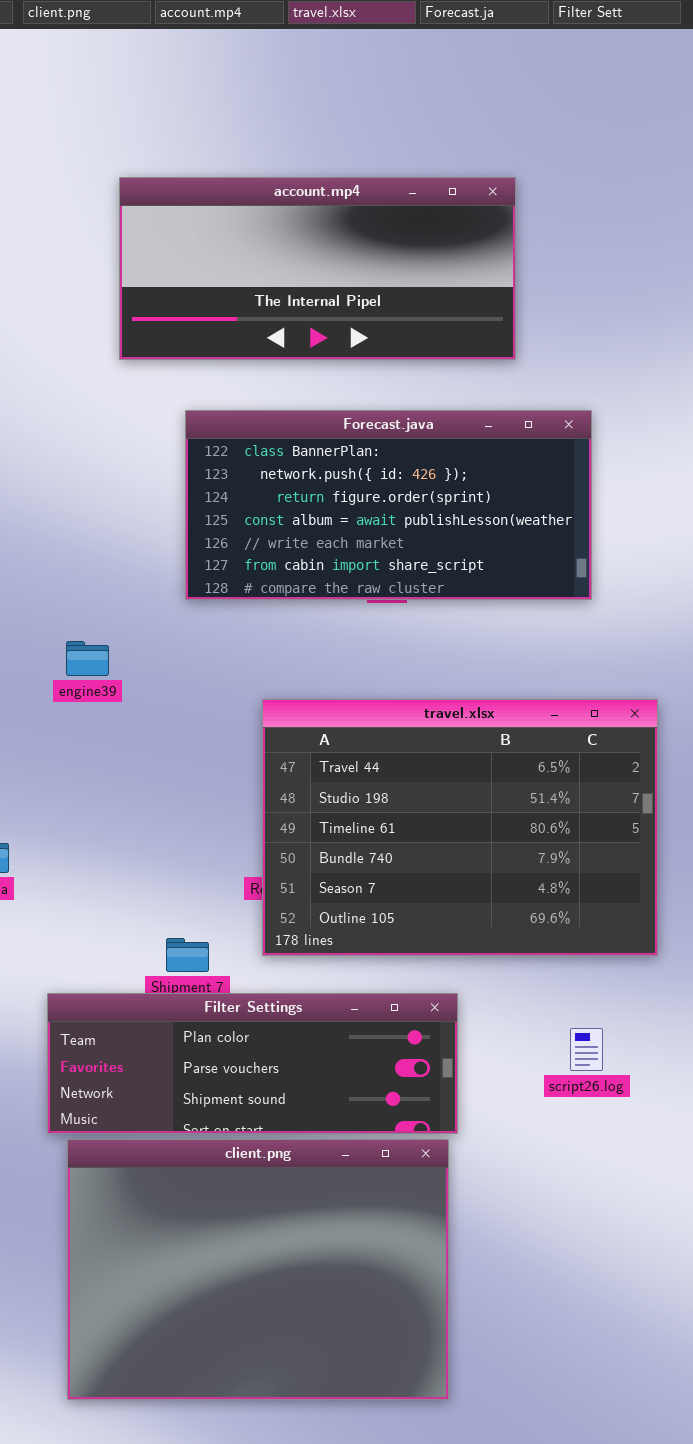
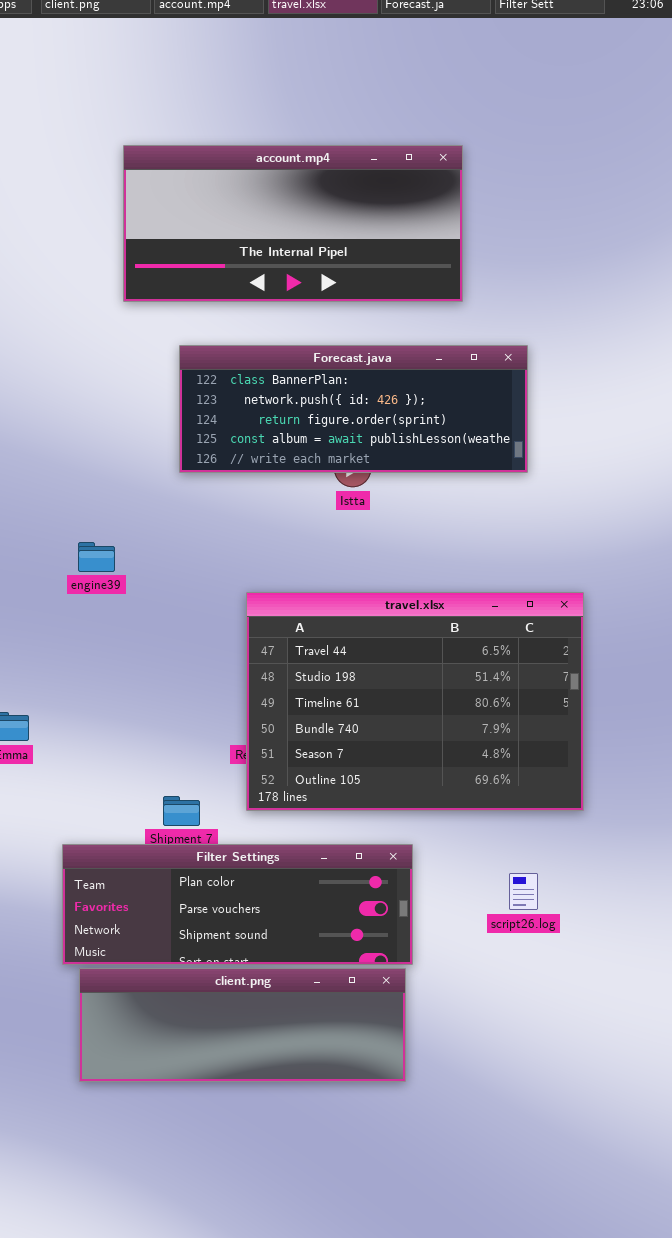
Forecast.java: [185,410,592,600] -> [179,345,528,473], resized
client.png: [67,1139,449,1400] -> [79,968,406,1082], resized

